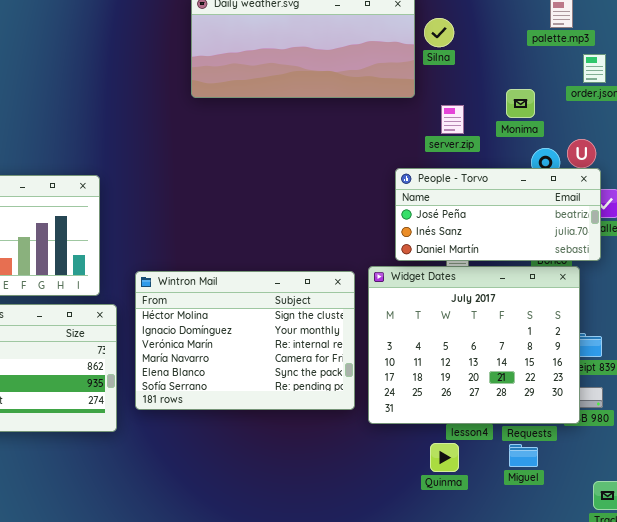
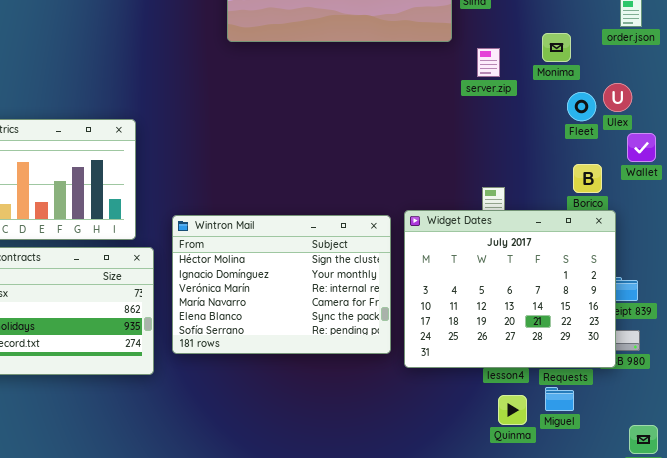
People - Torvo: [395,168,601,261] -> none, closed
Quinma: [430,443,459,472] -> [498,395,527,425], moved

